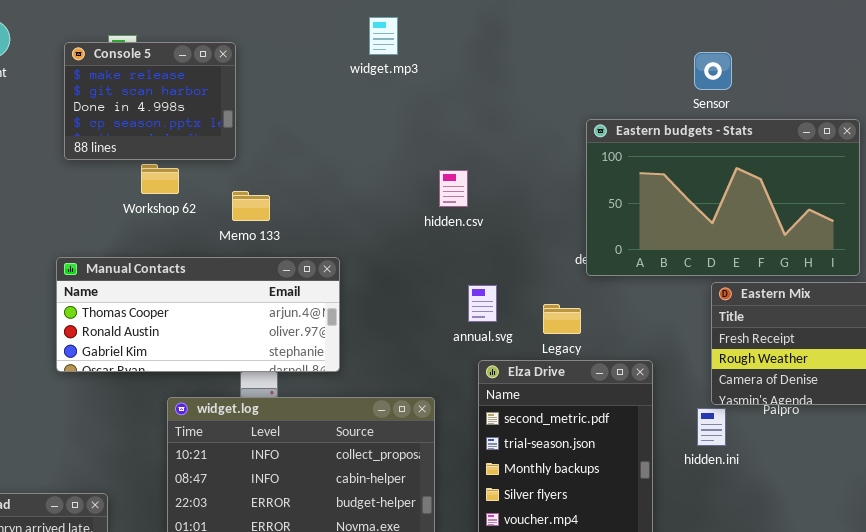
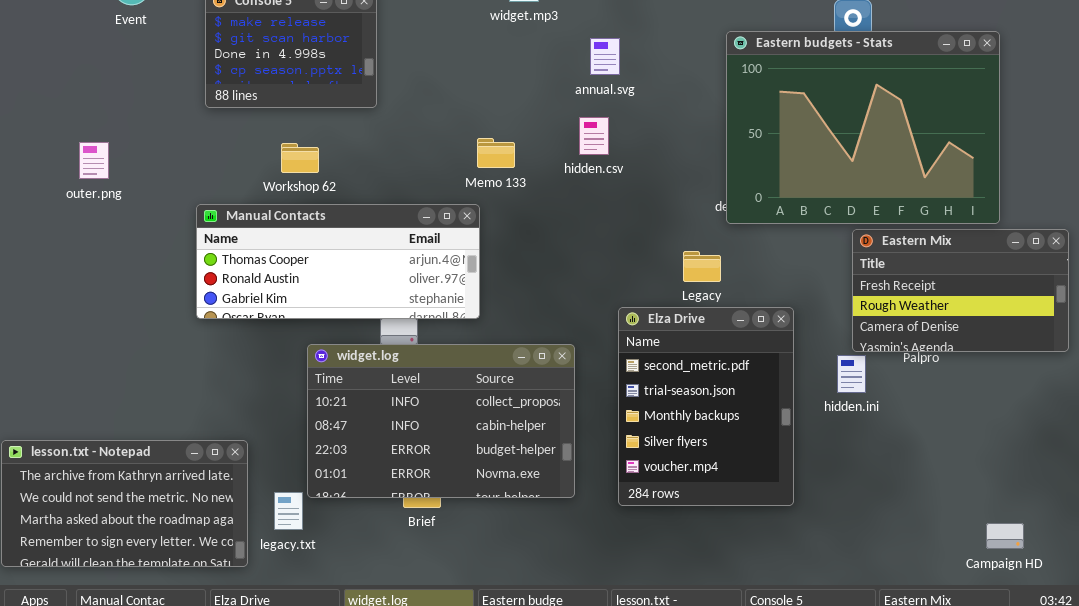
Eastern budgets - Stats: [586,119,860,276] -> [726,31,1000,224], resized
Workshop 62: [141,164,179,194] -> [281,143,319,173], moved
Memo 133: [232,191,270,221] -> [477,138,515,168], moved
annual.svg: [468,285,497,322] -> [590,38,620,75], moved

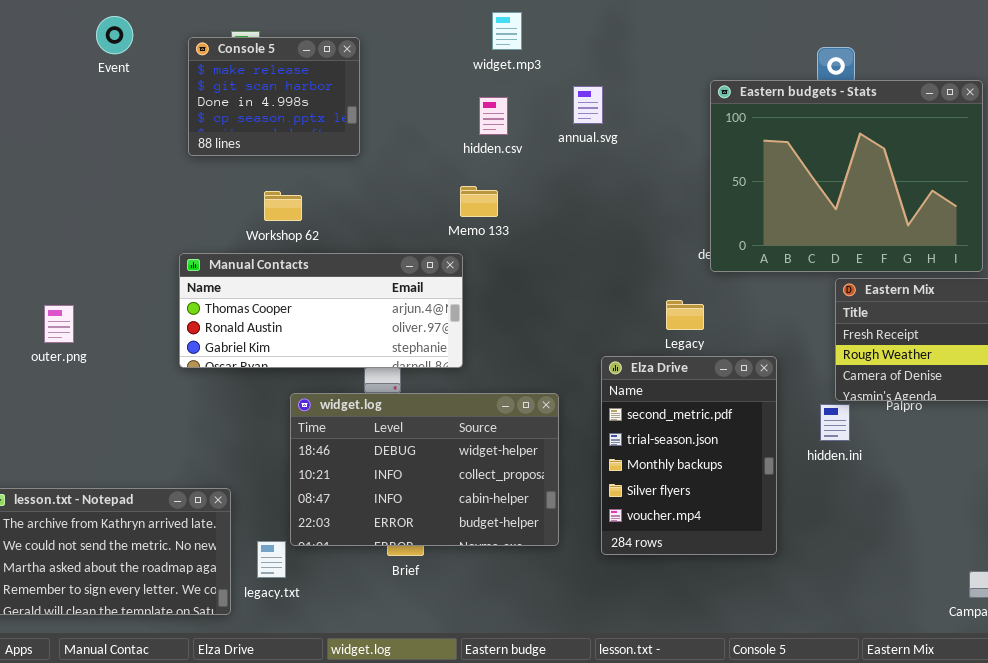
hidden.csv: [579,117,609,155] -> [479,97,508,135], moved
outer.png: [79,142,109,179] -> [44,305,74,343], moved
widget.log: [307,344,575,498] -> [290,393,559,546], scrolled up 1 row

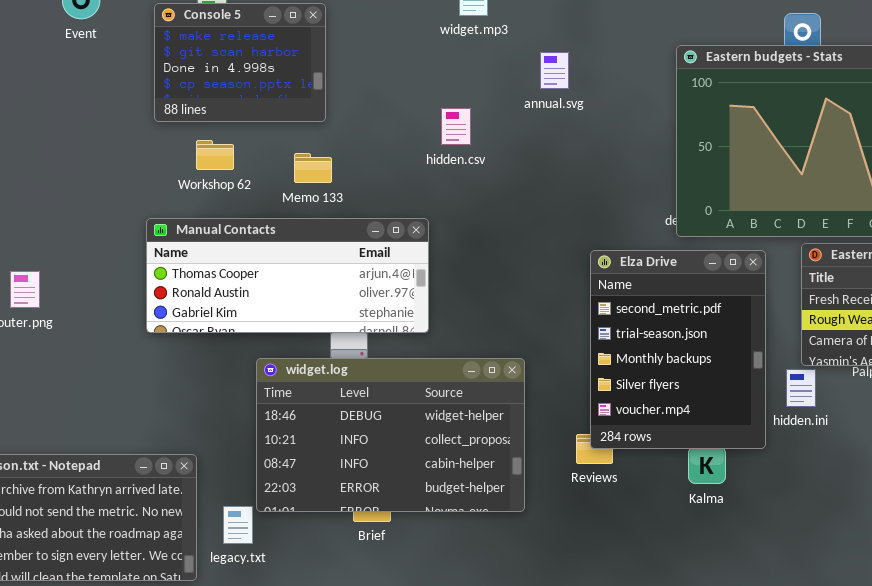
hidden.csv: [479,97,508,135] -> [441,108,471,145], moved
Memo 133: [460,186,498,217] -> [294,153,332,183], moved
Workshop 62: [264,191,302,221] -> [196,140,234,170], moved
Elza Drive: [601,356,777,555] -> [590,250,766,449], moved

